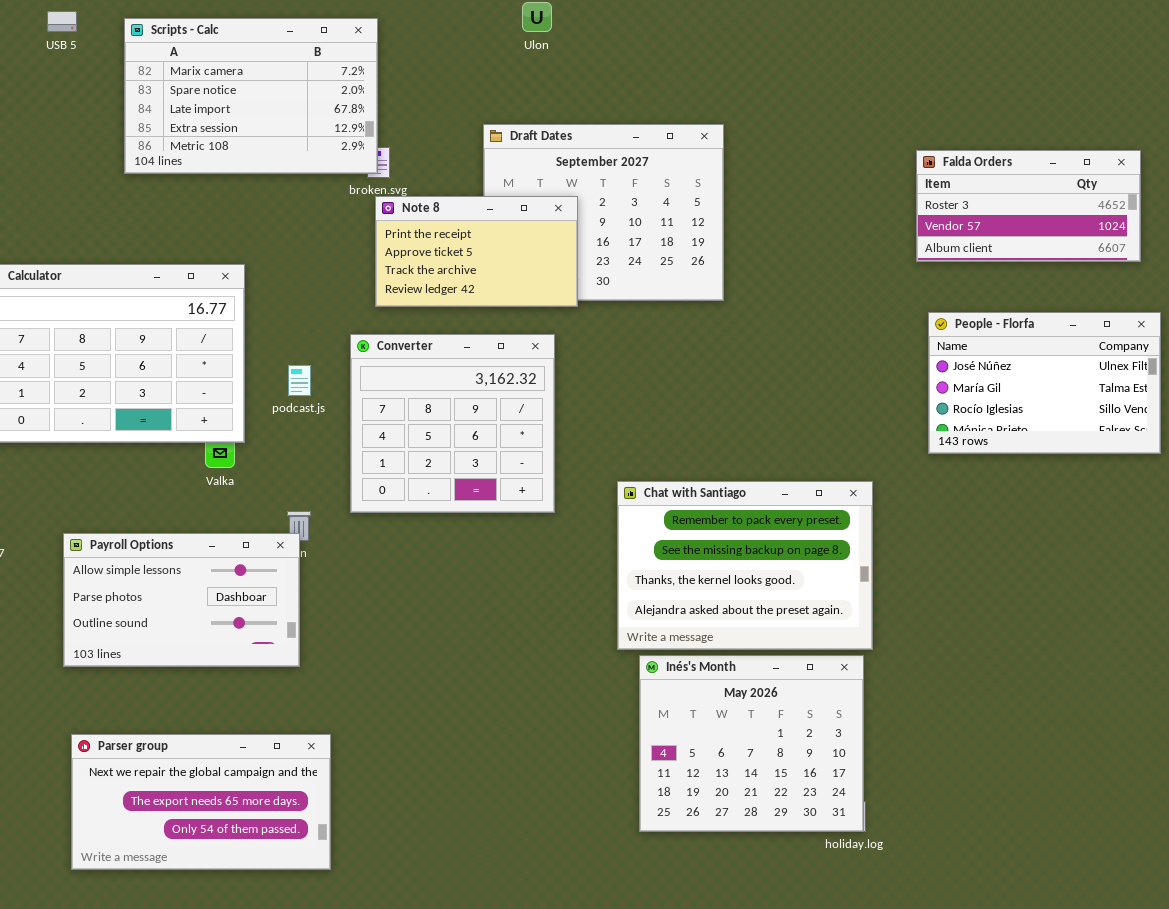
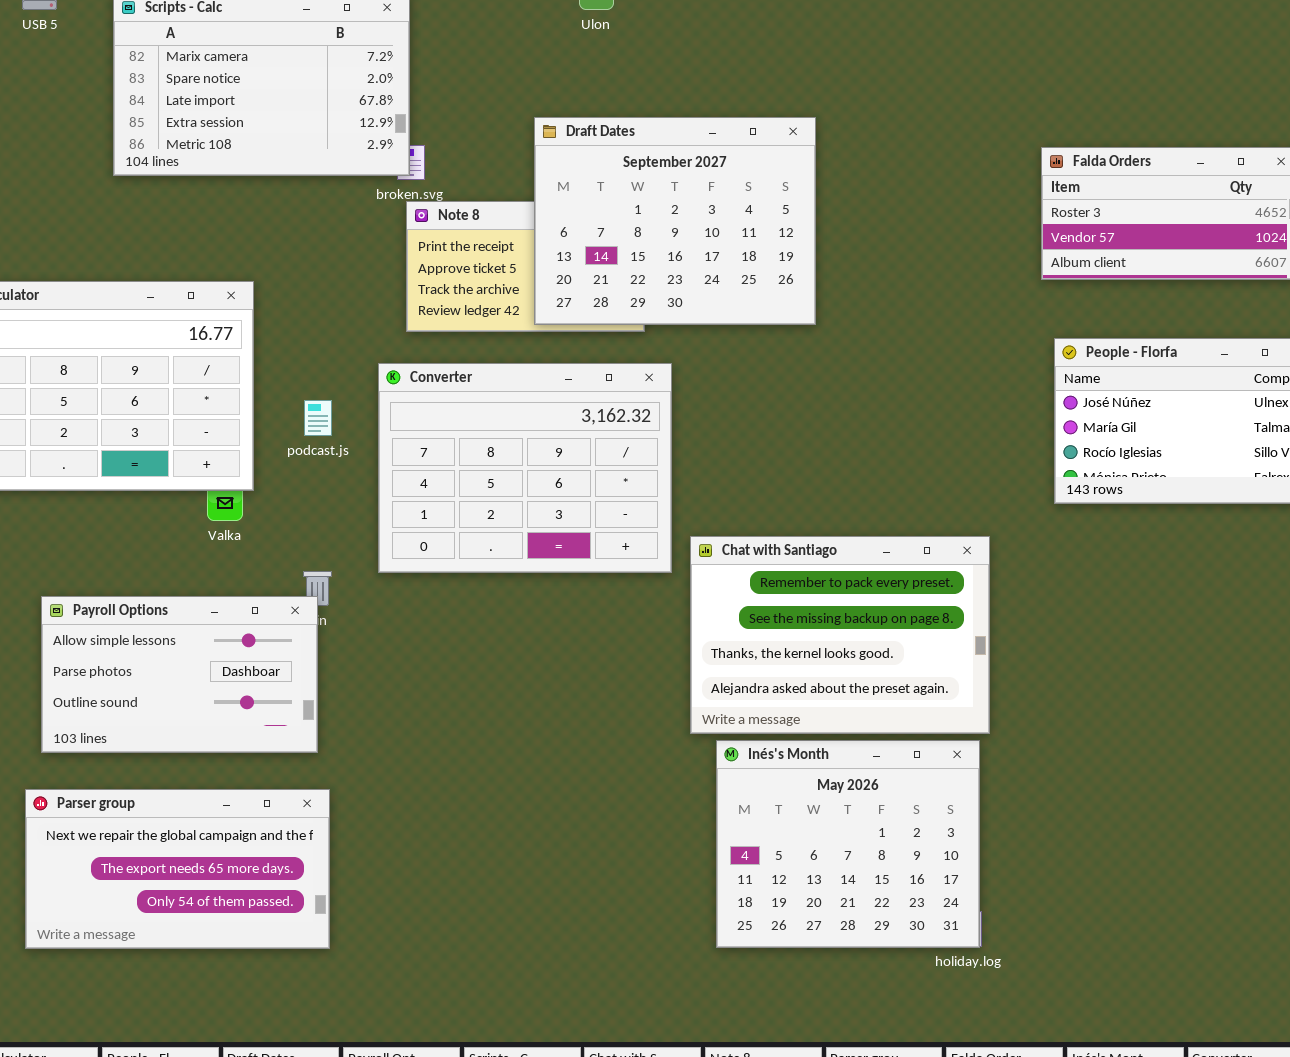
Draft Dates: [483,124,724,301] -> [534,117,816,325], raised
Converter: [350,334,555,513] -> [378,363,672,573], resized
Parser group: [71,734,331,870] -> [25,789,330,949], moved

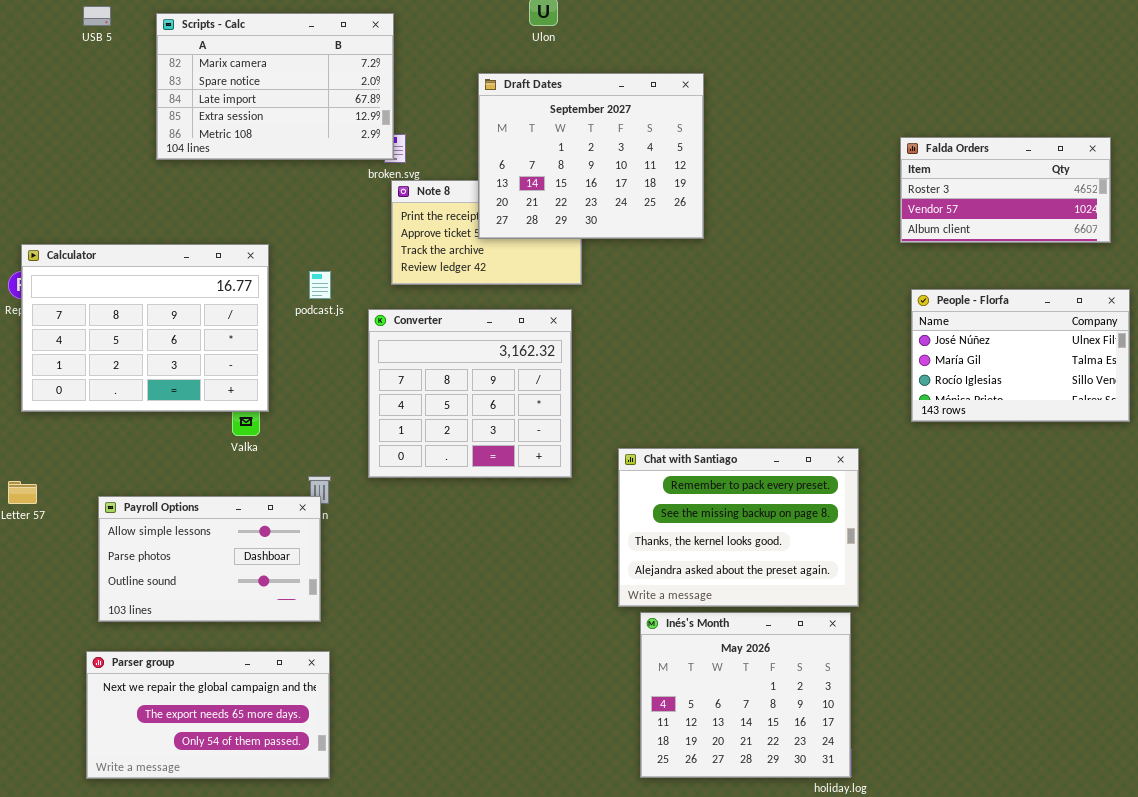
Draft Dates: [534,117,816,325] -> [478,73,704,239], moved
Converter: [378,363,672,573] -> [368,309,572,478], resized
podcast.js: [304,400,332,436] -> [309,271,331,299], moved

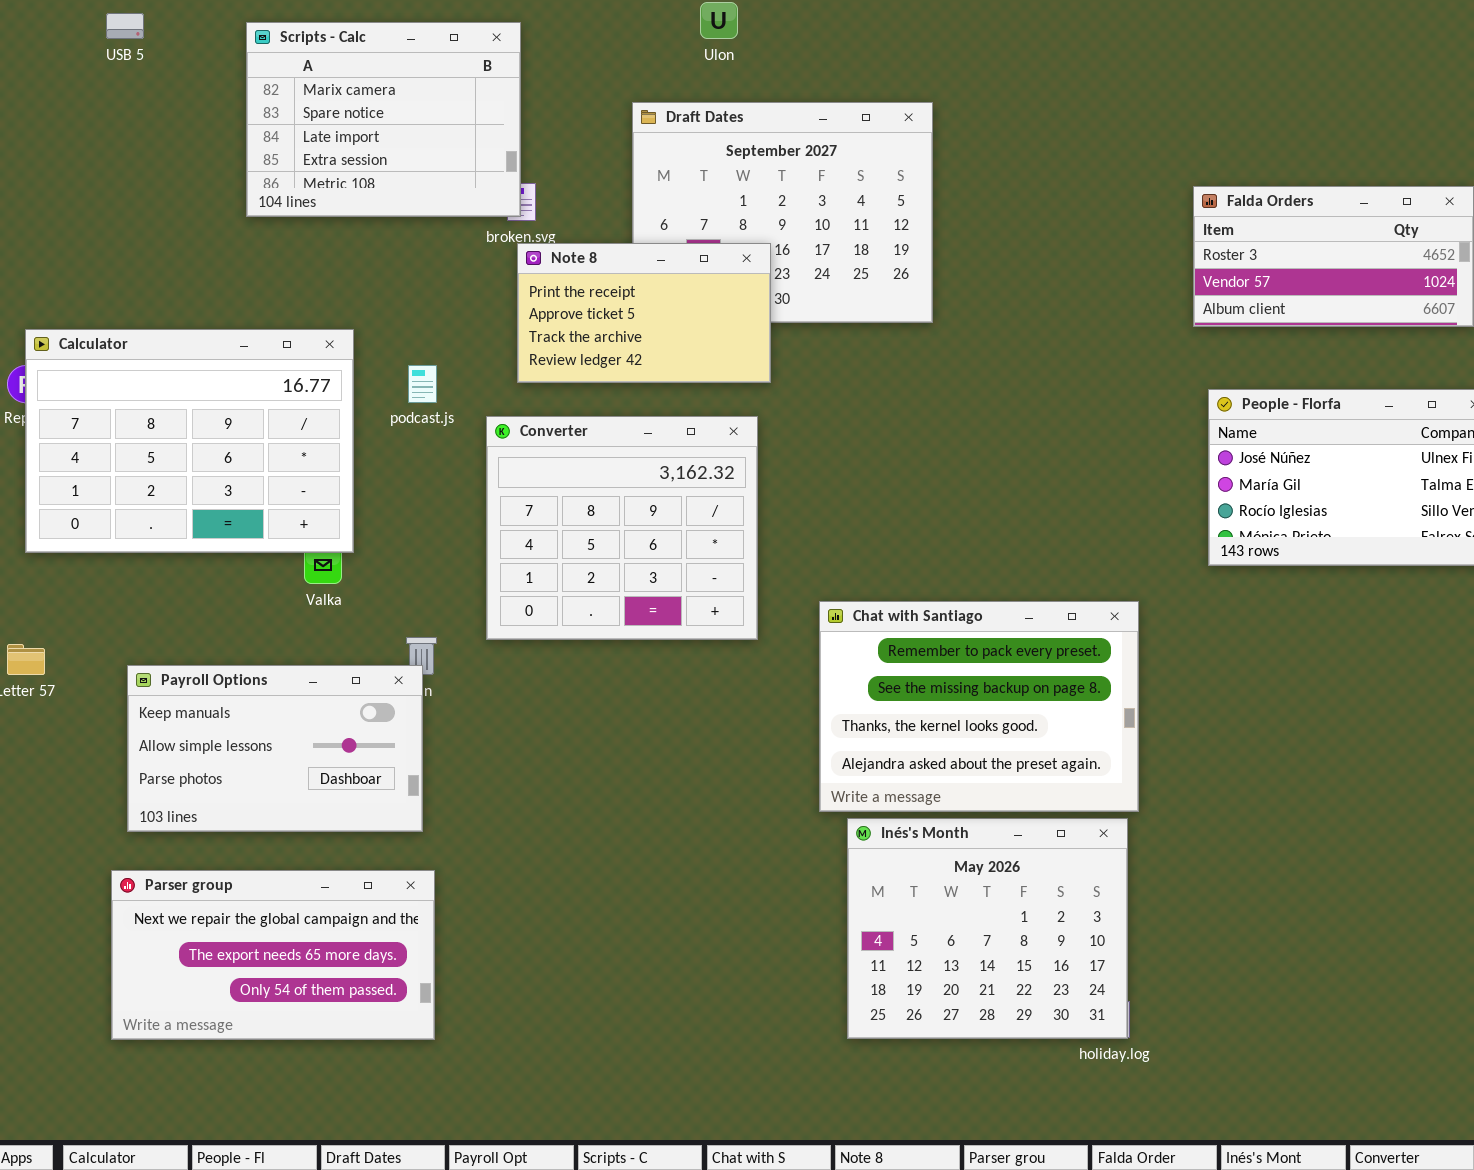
Scripts - Calc: [156,13,394,160] -> [246,22,521,217], resized
Note 8: [391,180,582,285] -> [517,243,771,383], raised
Payroll Options: [98,496,321,622] -> [127,665,423,832], scrolled up 1 row

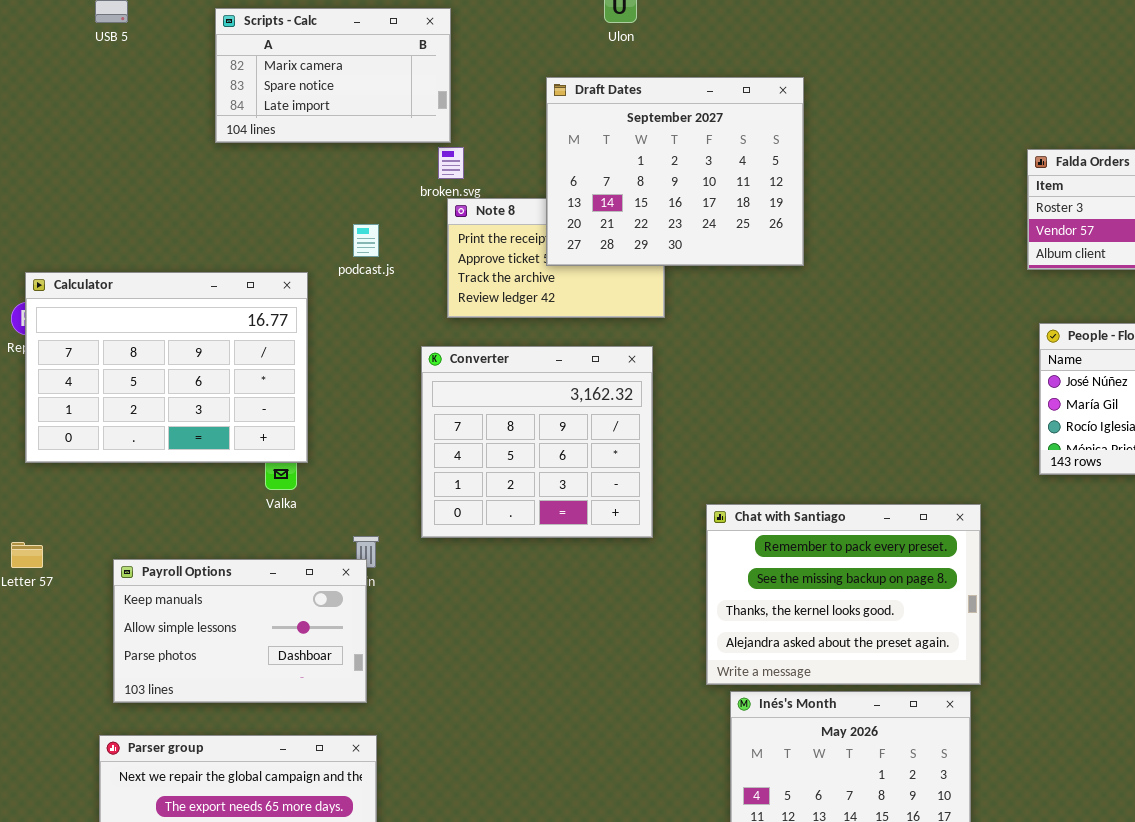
Scripts - Calc: [246,22,521,217] -> [215,8,451,143], resized
Draft Dates: [632,102,933,323] -> [546,77,804,266], raised
podcast.js: [408,365,437,403] -> [353,224,379,257], moved

